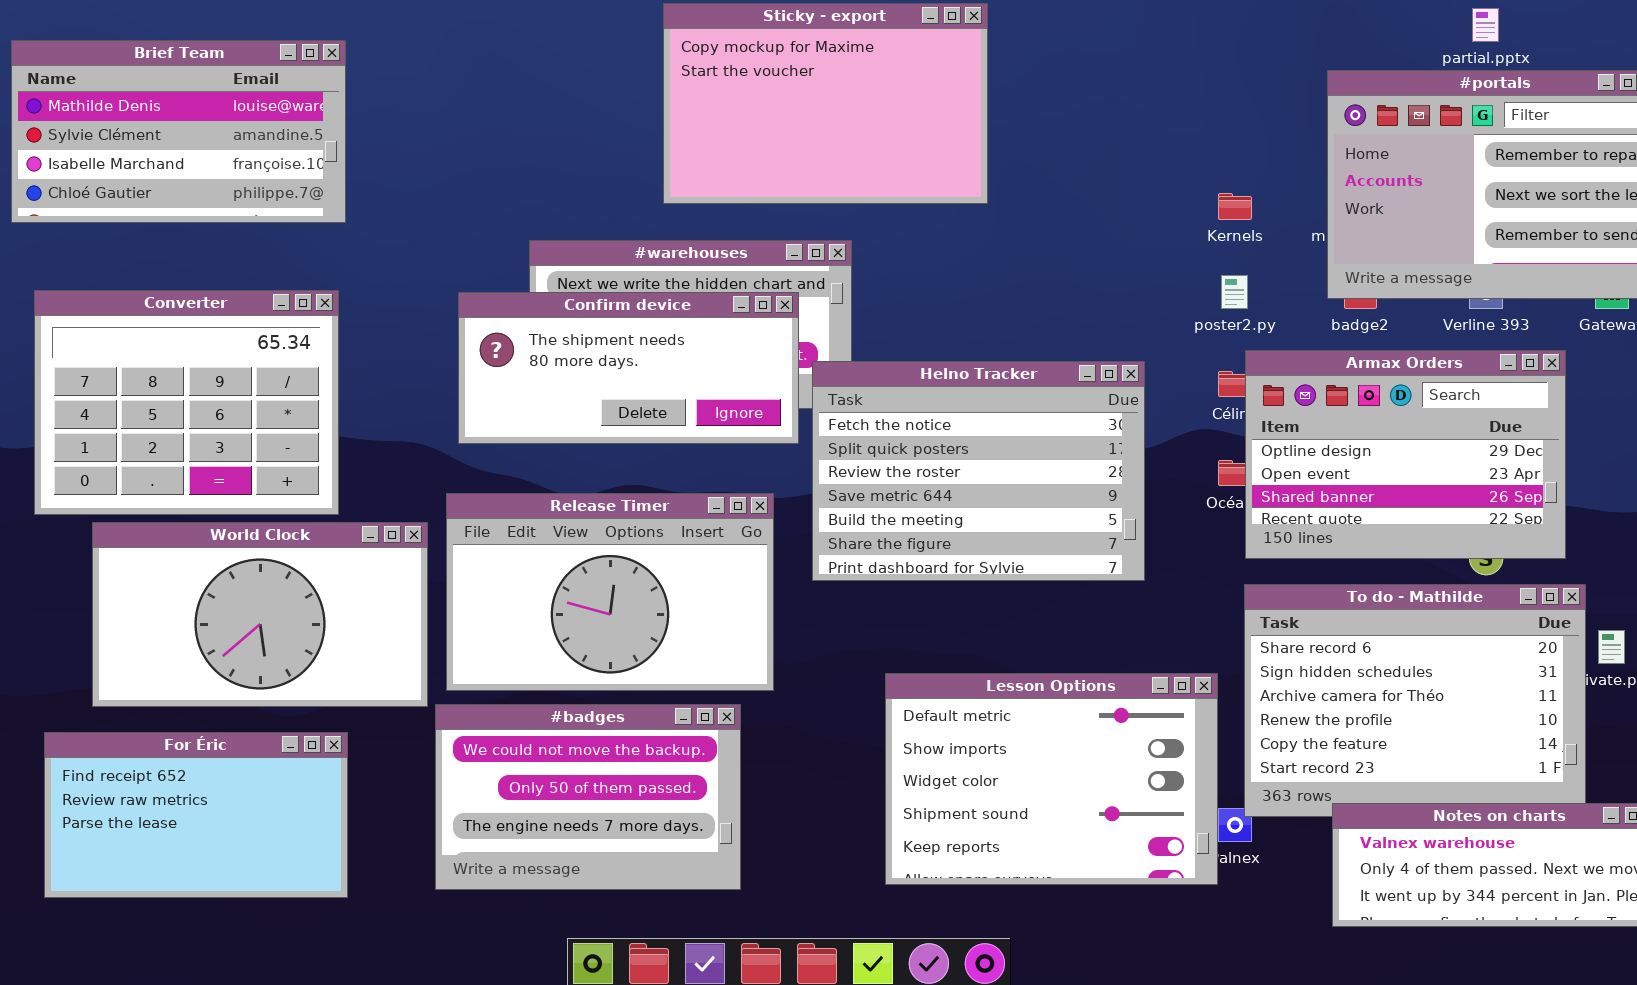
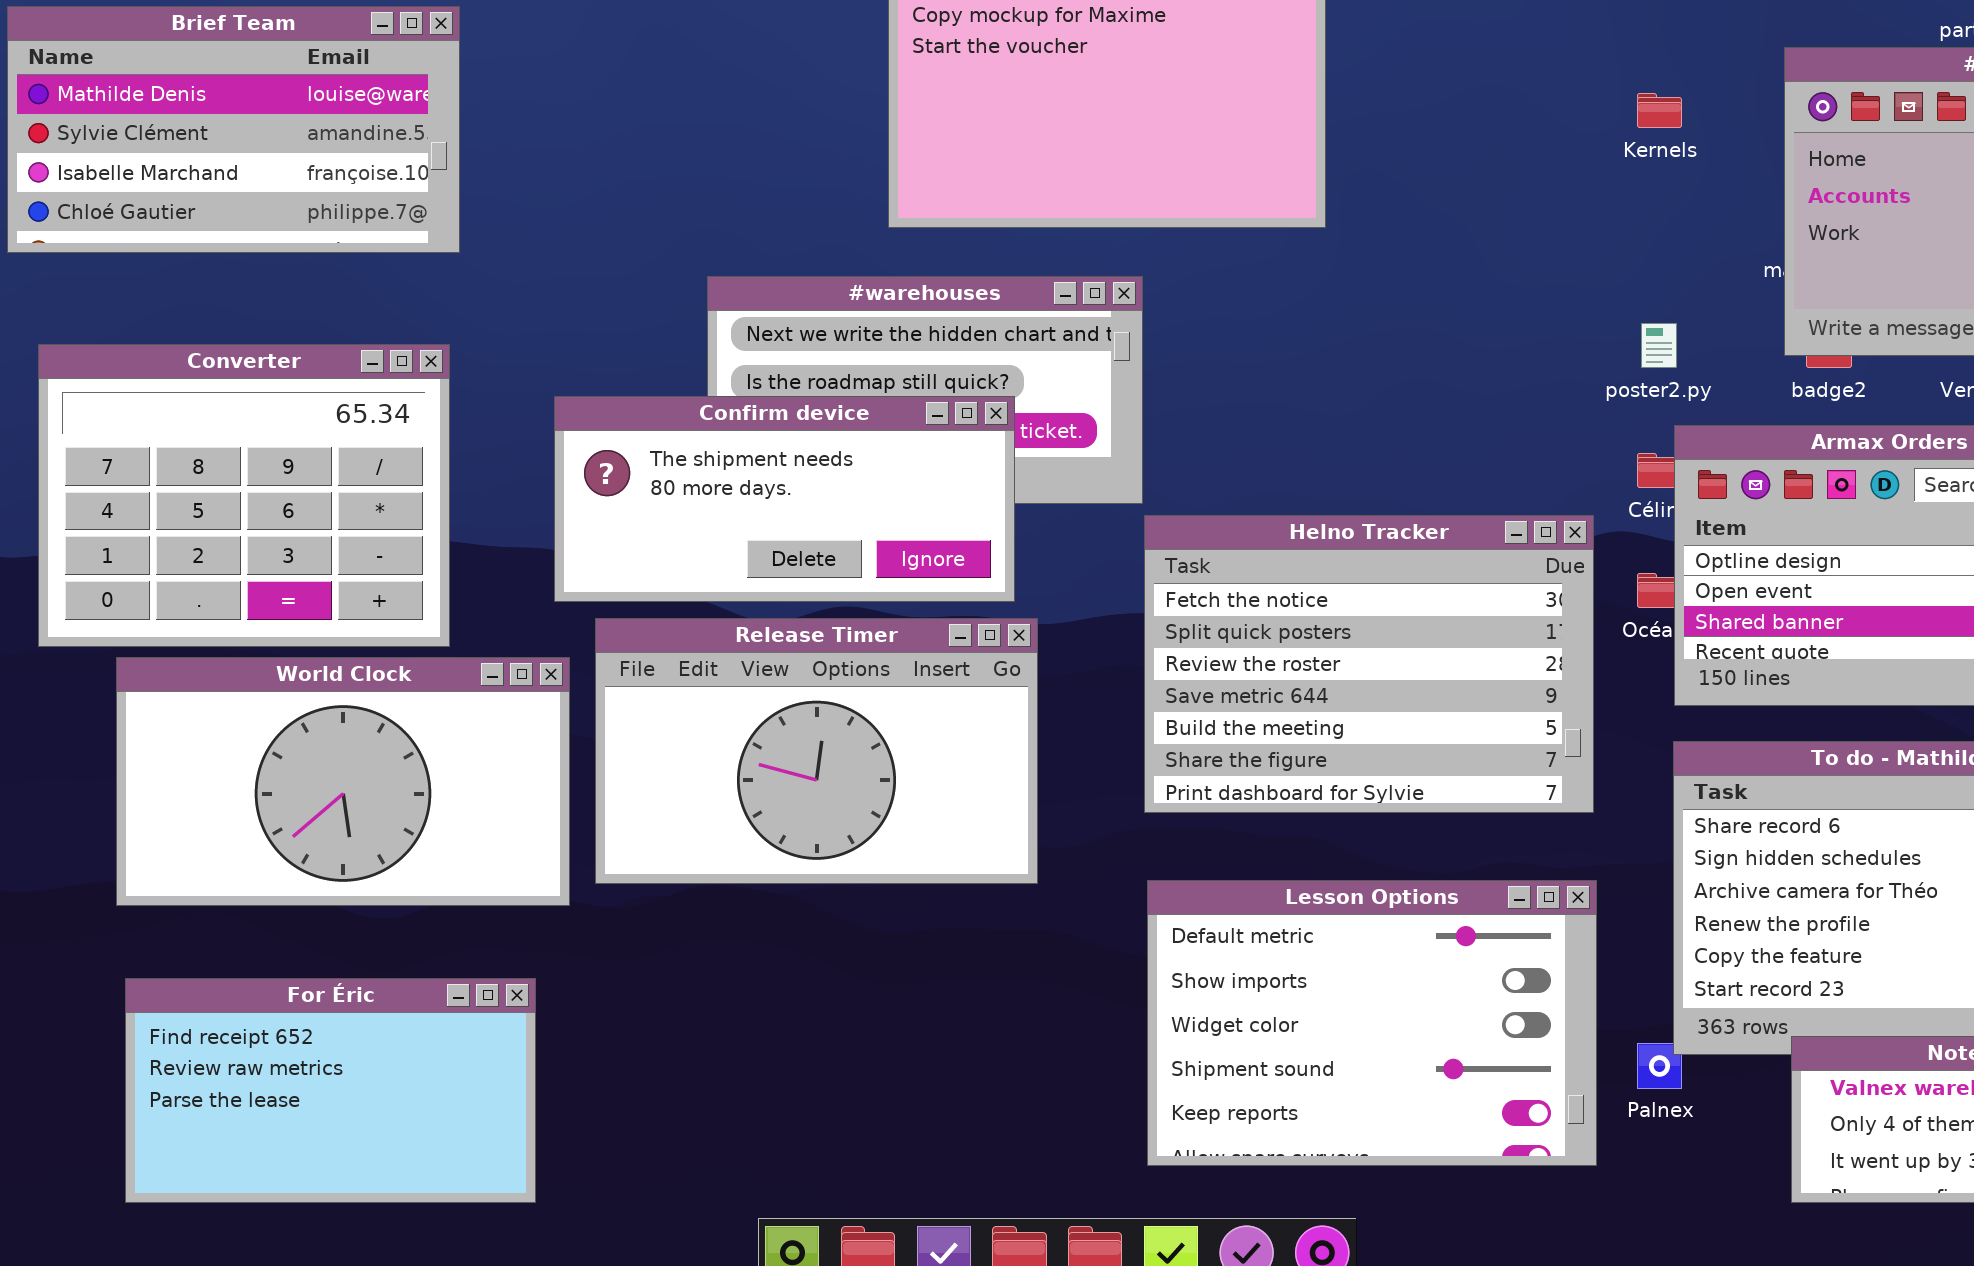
Kernels: [1218,193,1252,220] -> [1637,93,1682,128], moved
Confirm device: [458,292,799,444] -> [554,396,1015,602], moved
Helno Tracker: [812,361,1145,581] -> [1144,515,1594,813], moved
Lesson Options: [885,673,1218,885] -> [1147,880,1597,1166], moved
#badges: [435,704,741,890] -> none, closed
For Éric: [44,732,348,898] -> [125,978,536,1203], moved

